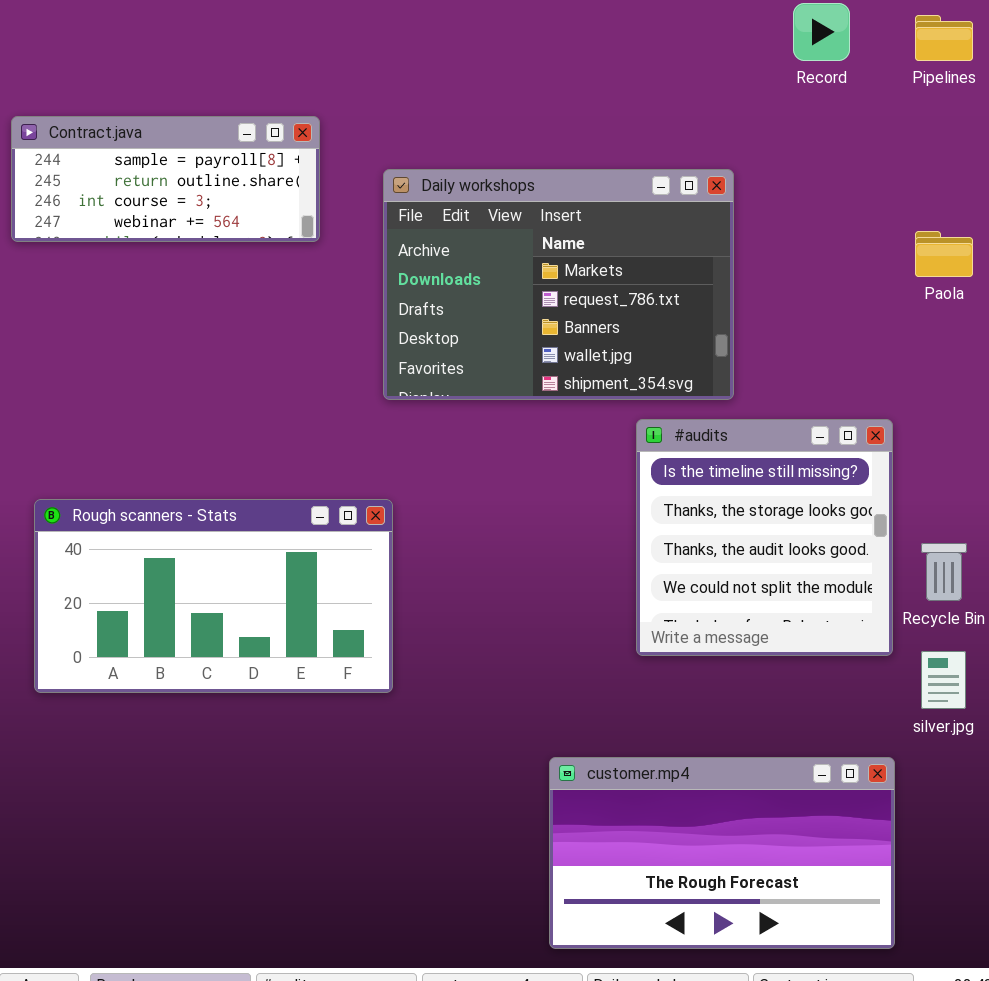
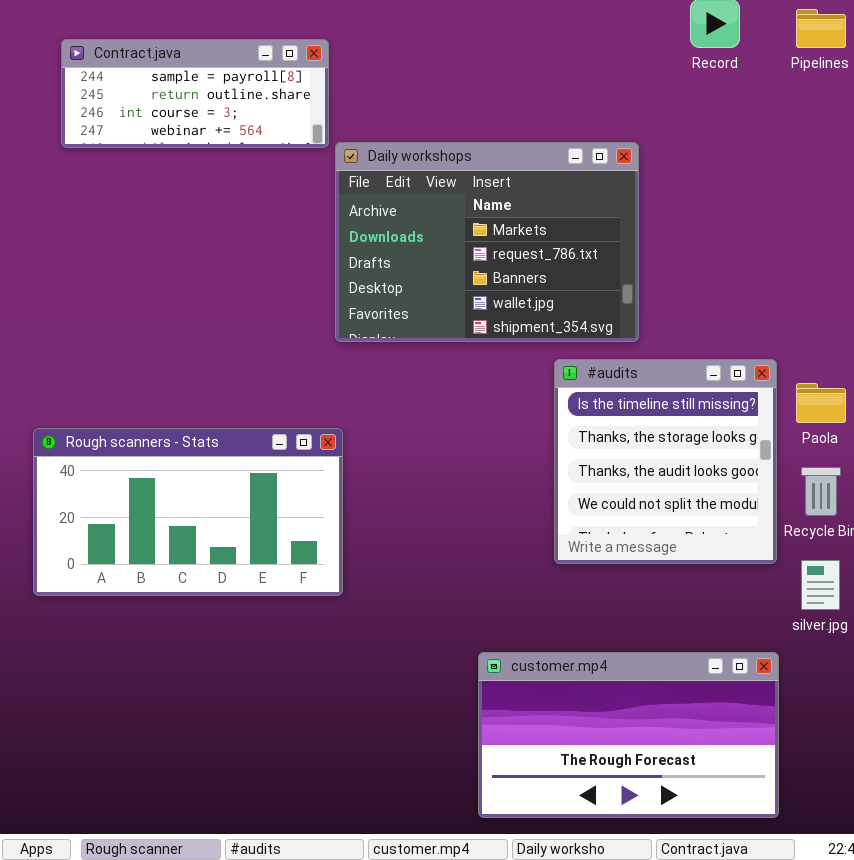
Contract.java: [11,116,320,242] -> [61,39,329,148], moved
Paola: [915,231,973,277] -> [796,383,846,423], moved

